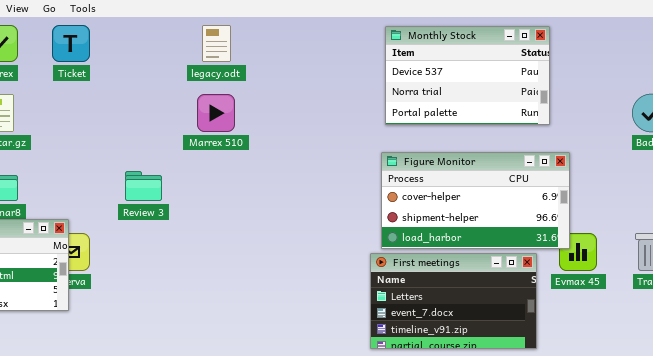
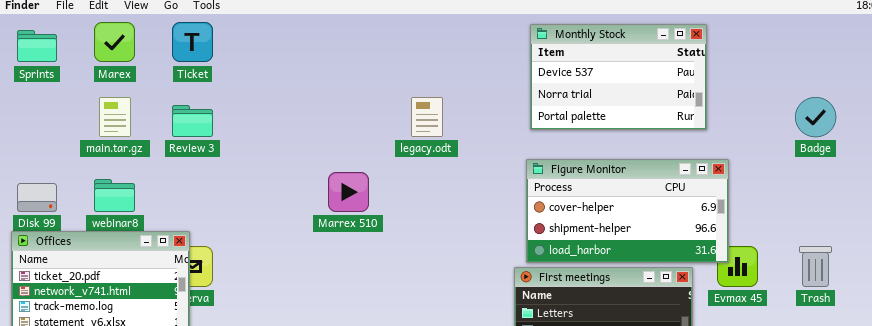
legacy.odt: [202,25,231,62] -> [411,97,443,137], moved
Marrex 510: [197,94,235,132] -> [328,172,369,212], moved
Review 3: [125,171,162,201] -> [172,105,213,137], moved

